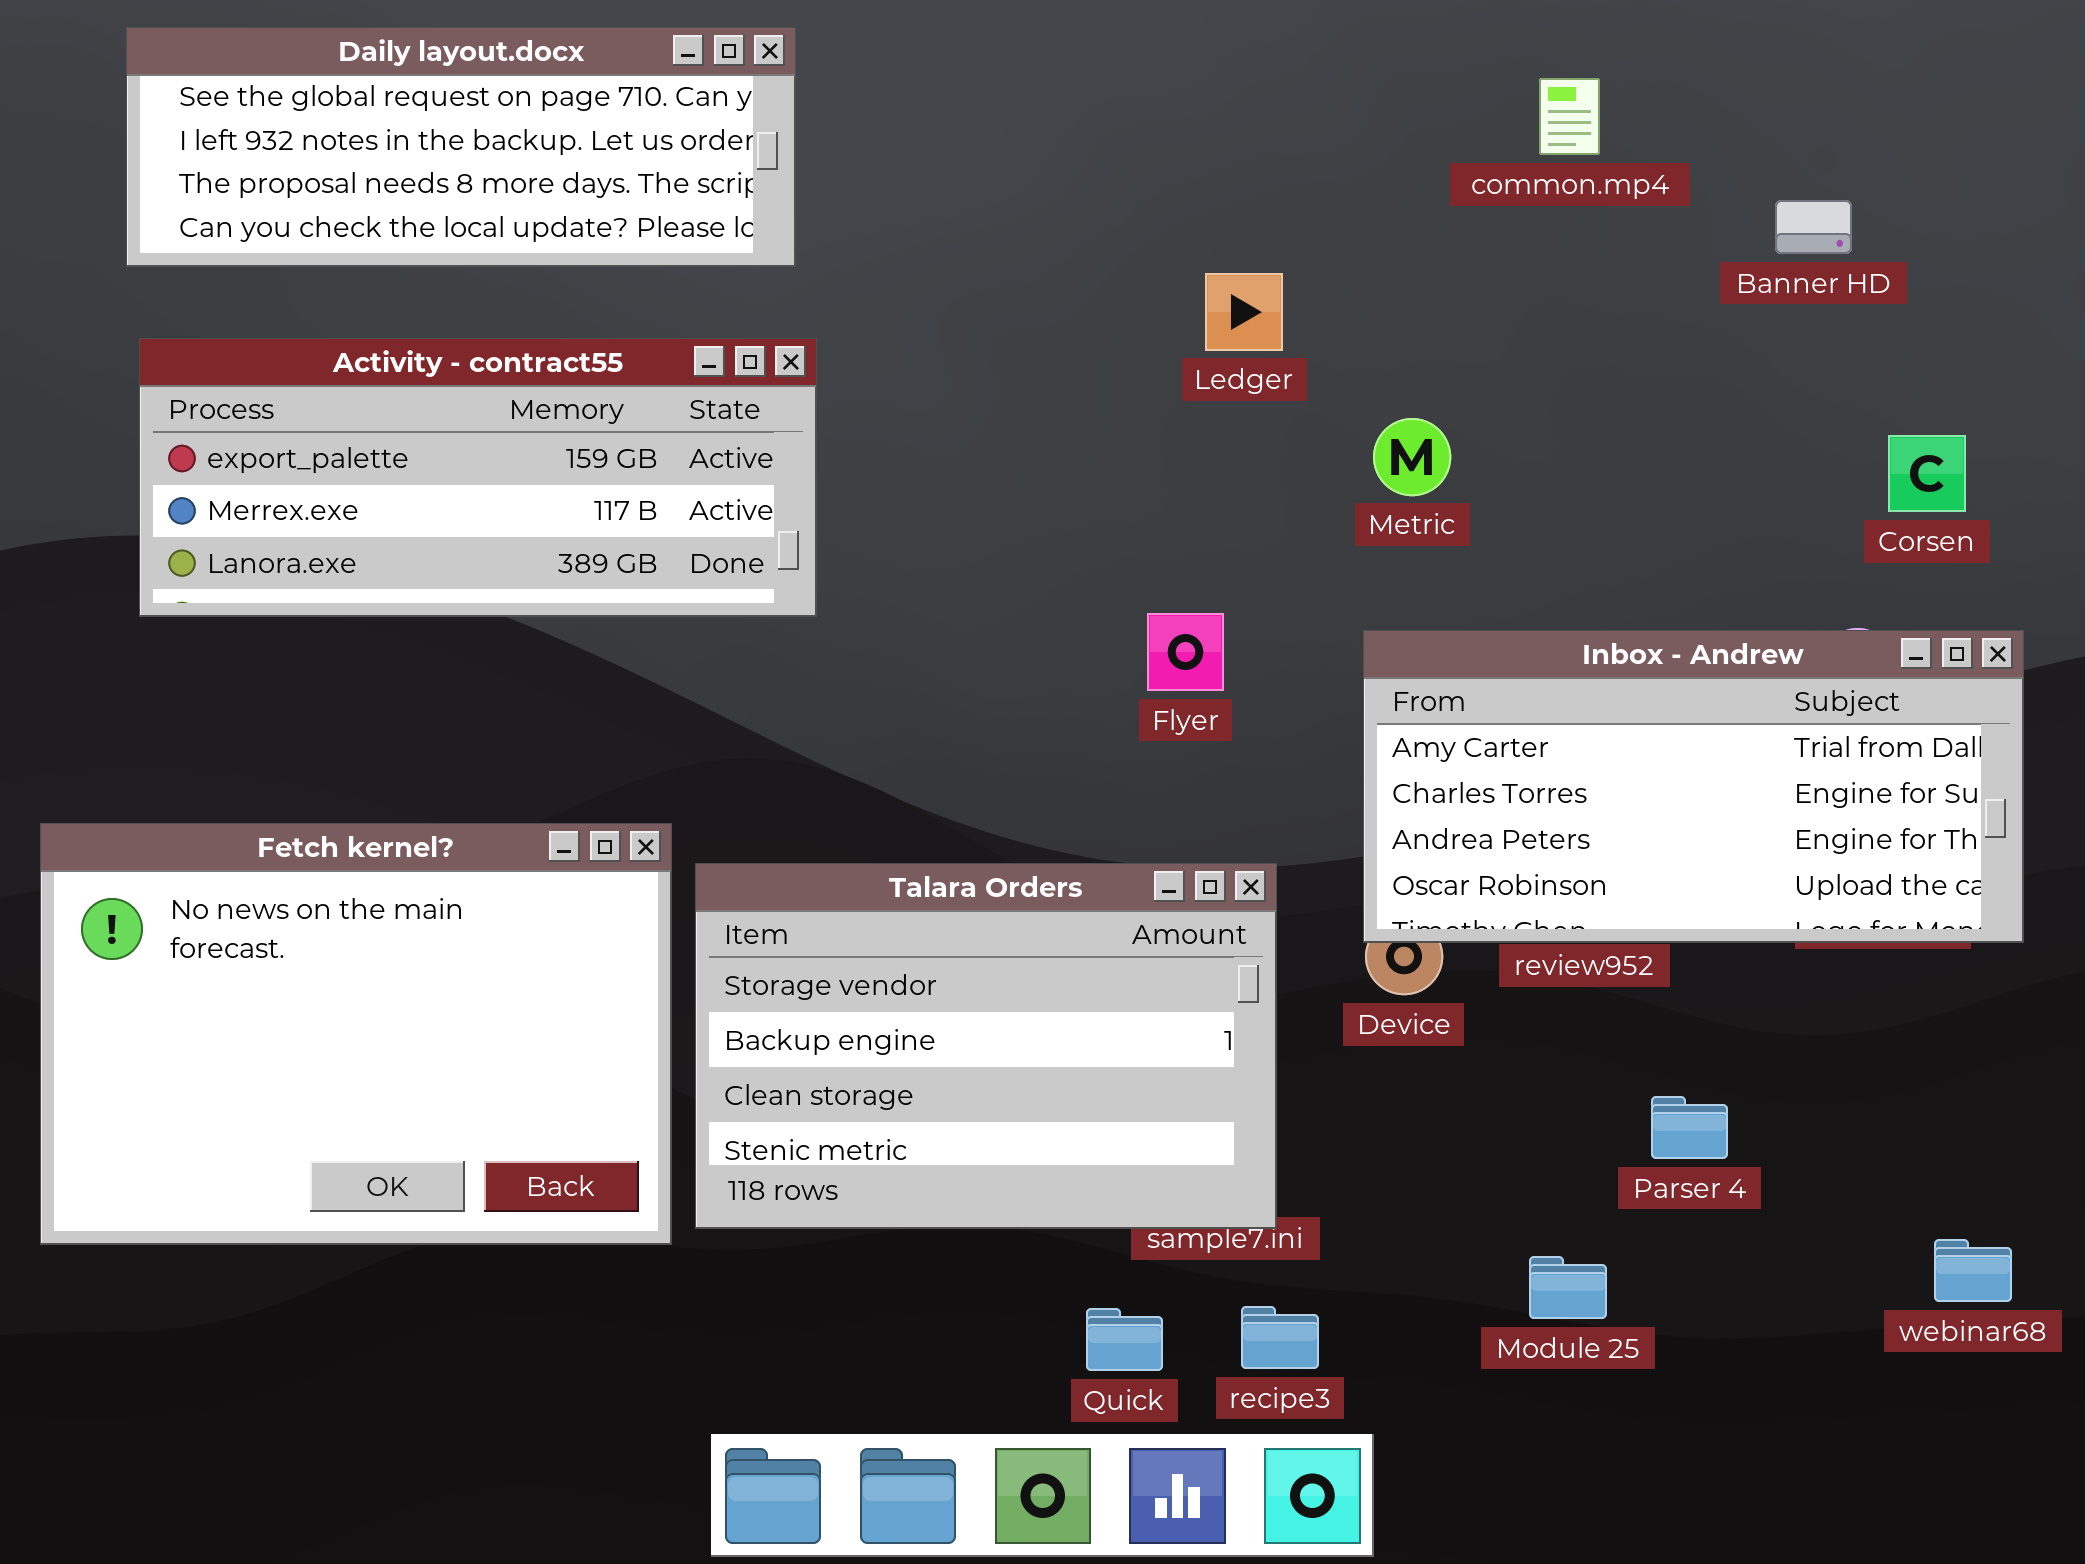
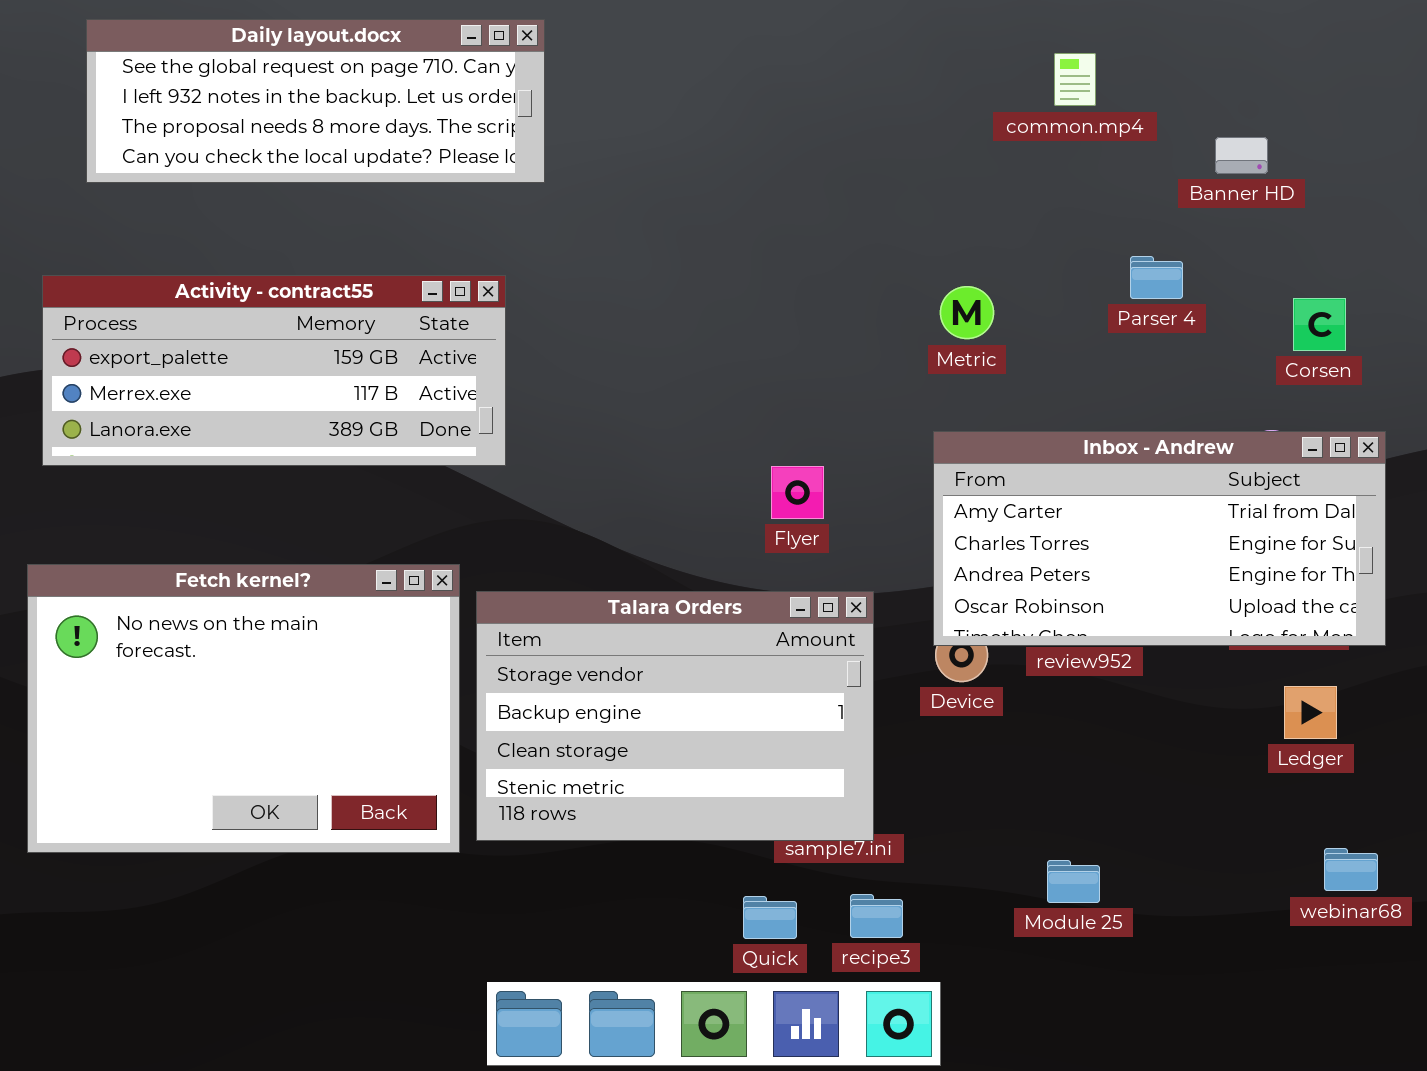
Ledger: [1205,273,1283,351] -> [1284,686,1337,739], moved
Activity - contract55: [139,338,817,617] -> [42,275,506,466], moved
Flyer: [1147,613,1224,691] -> [771,466,824,519], moved
Parser 4: [1651,1096,1728,1159] -> [1130,256,1183,299], moved

